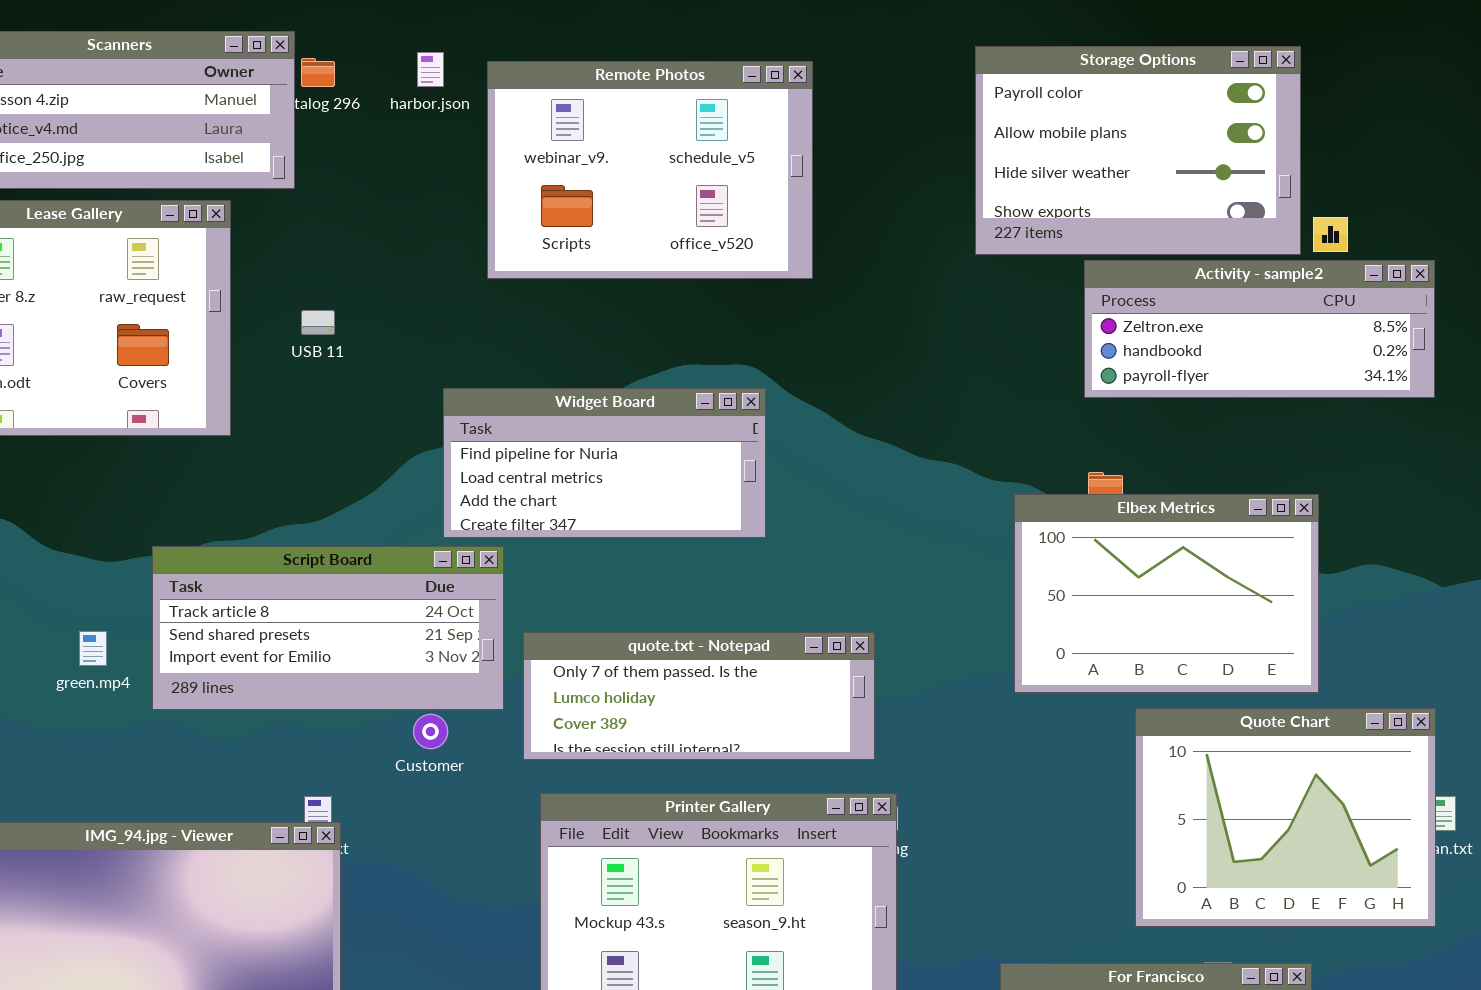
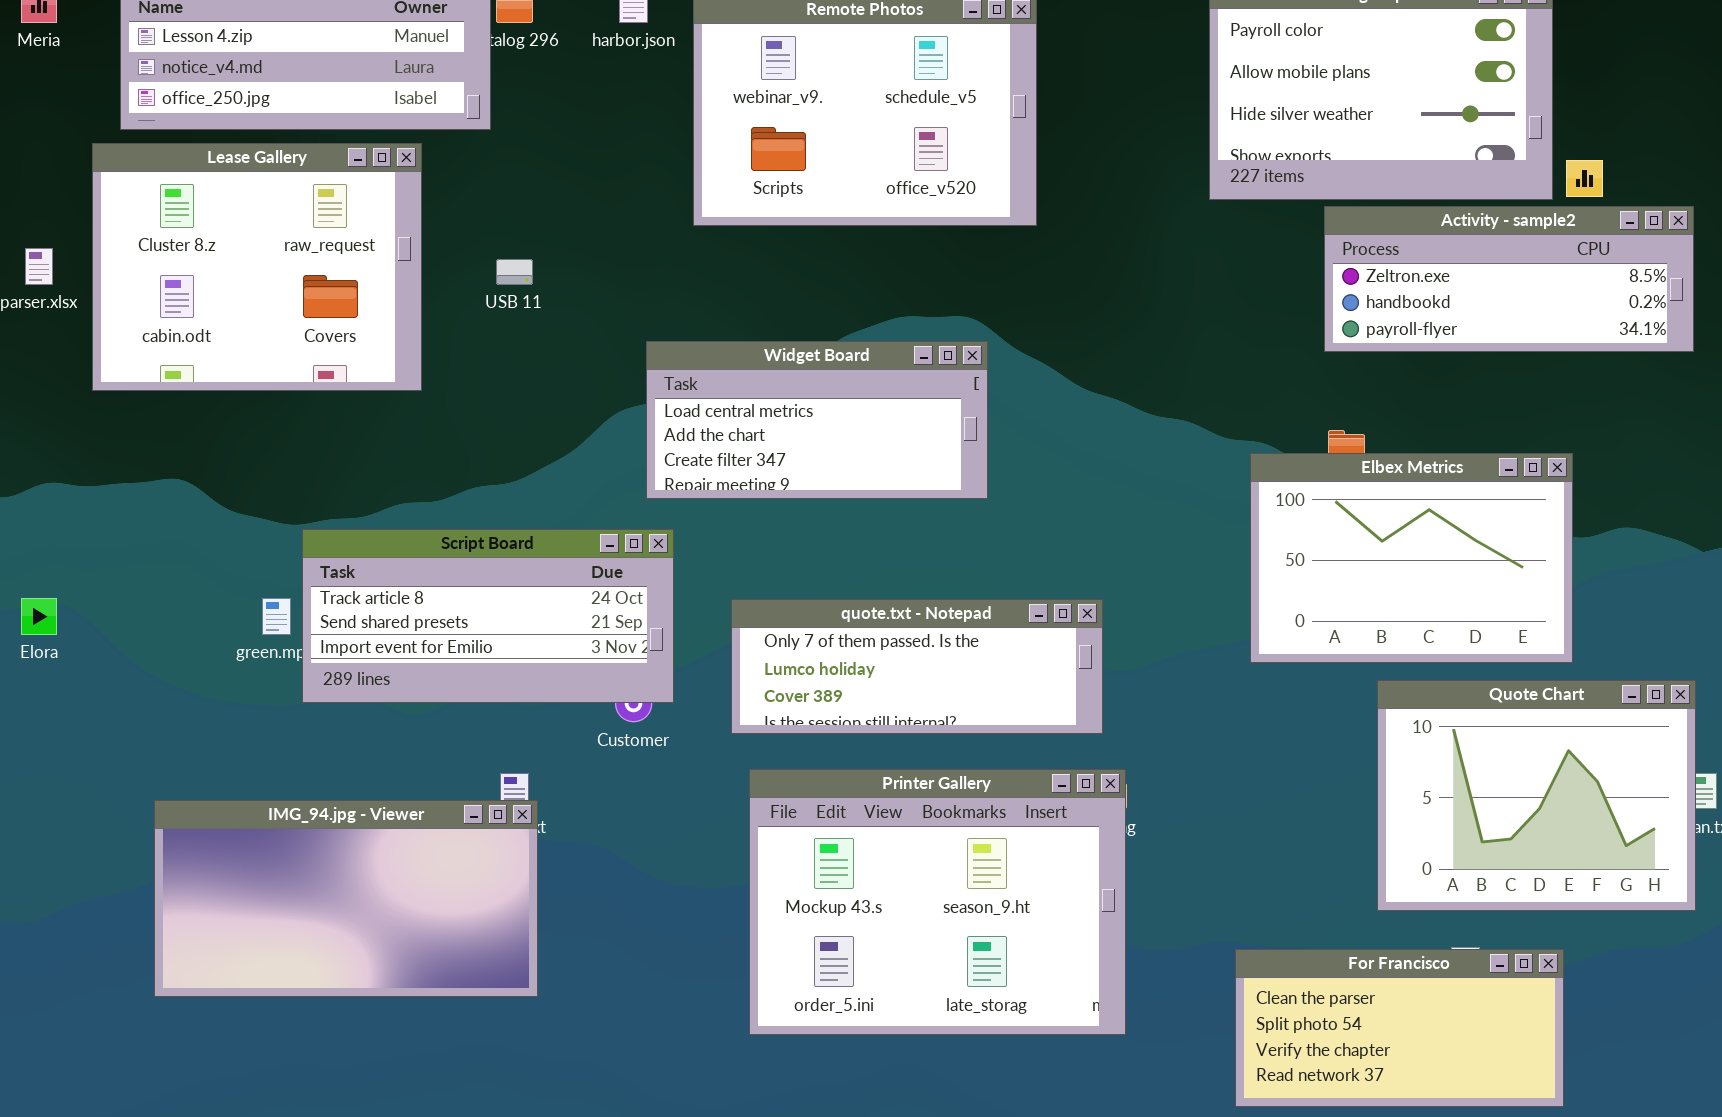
Widget Board: [443,388,766,538] -> [646,341,988,499], scrolled down 1 row
Script Board: [152,546,504,710] -> [302,529,674,703], moved

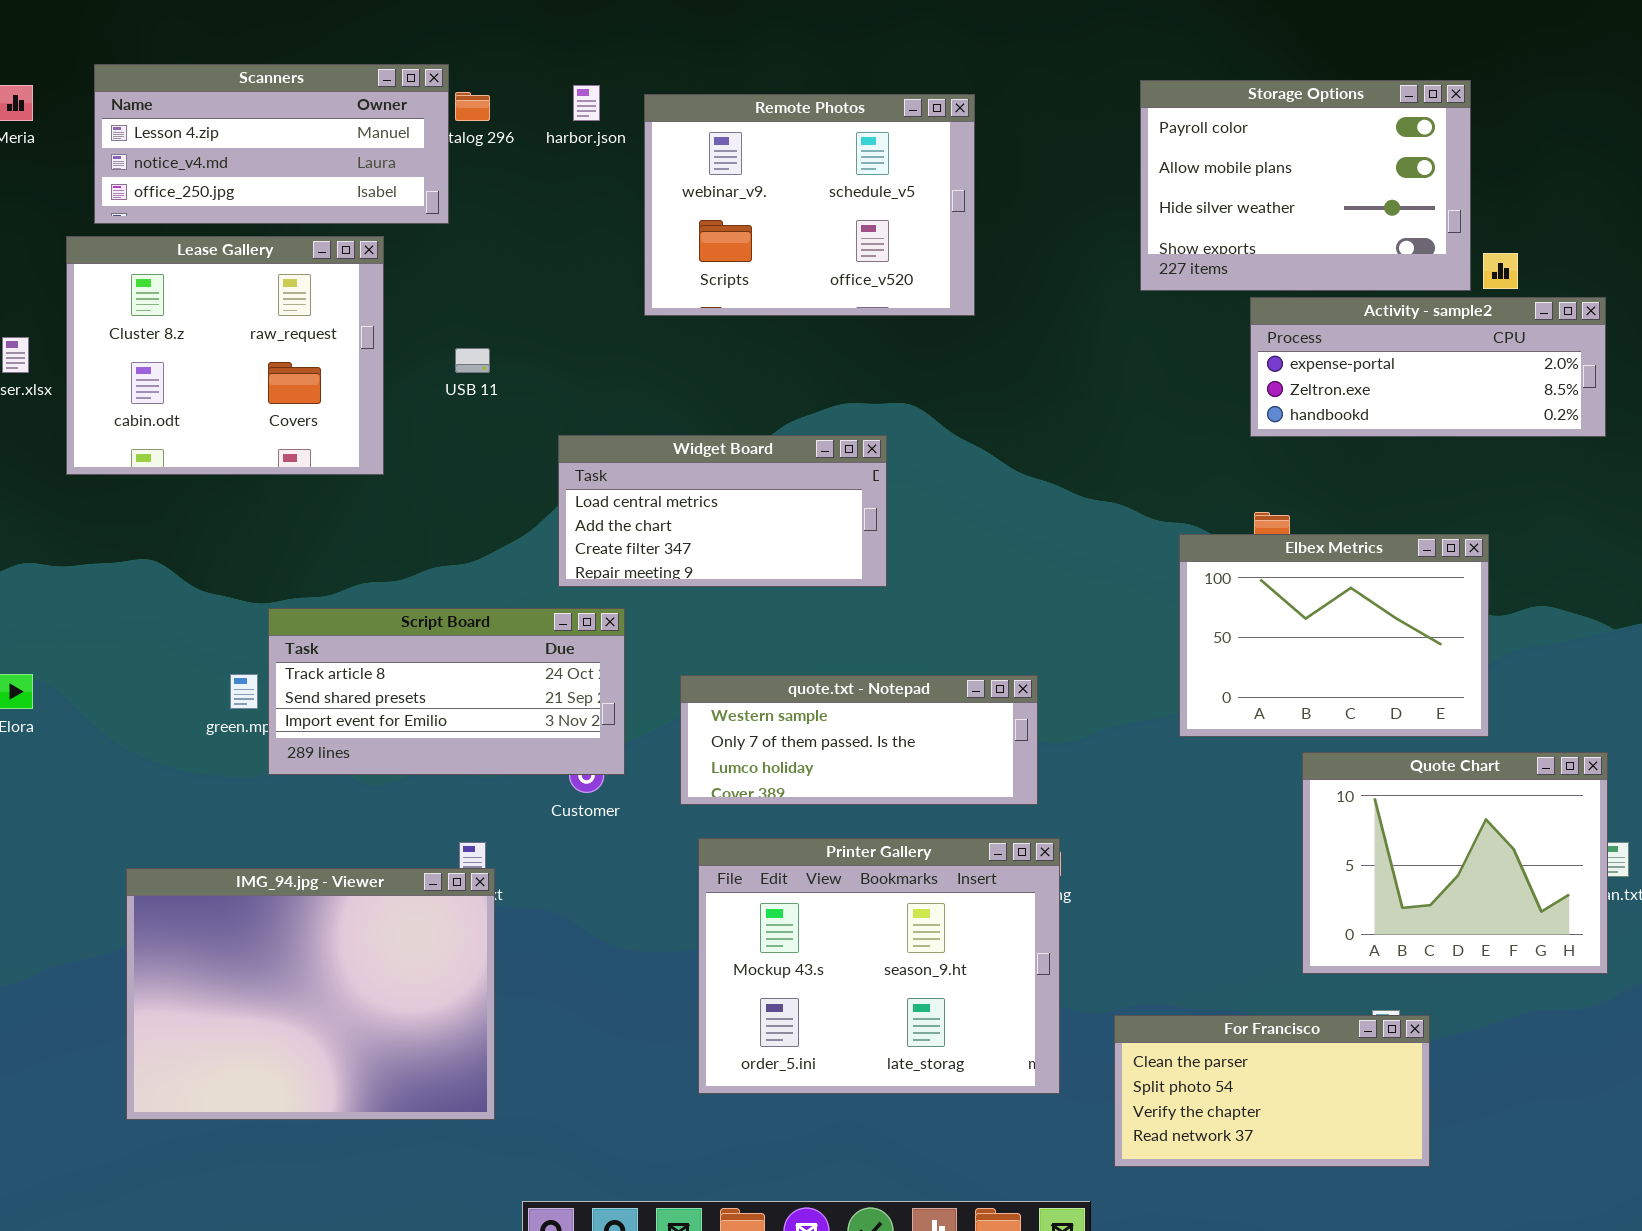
Activity - sample2: [1324,206,1694,352] -> [1250,297,1606,437], scrolled up 1 row
Widget Board: [646,341,988,499] -> [558,435,887,587], moved
quote.txt - Notepad: [731,599,1103,734] -> [680,675,1038,805], scrolled up 1 row
IMG_94.jpg - Viewer: [154,800,538,997] -> [126,868,495,1120], resized
For Francisco: [1235,949,1564,1107] -> [1114,1015,1430,1167], moved

